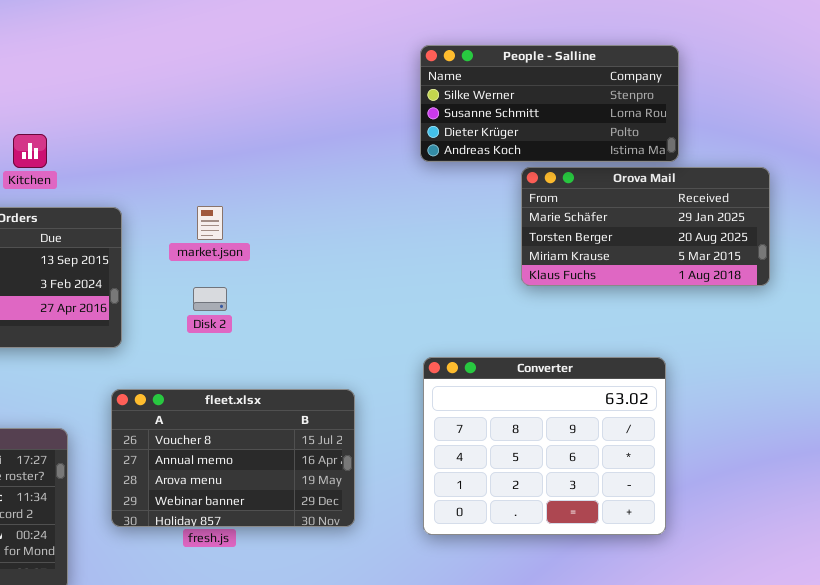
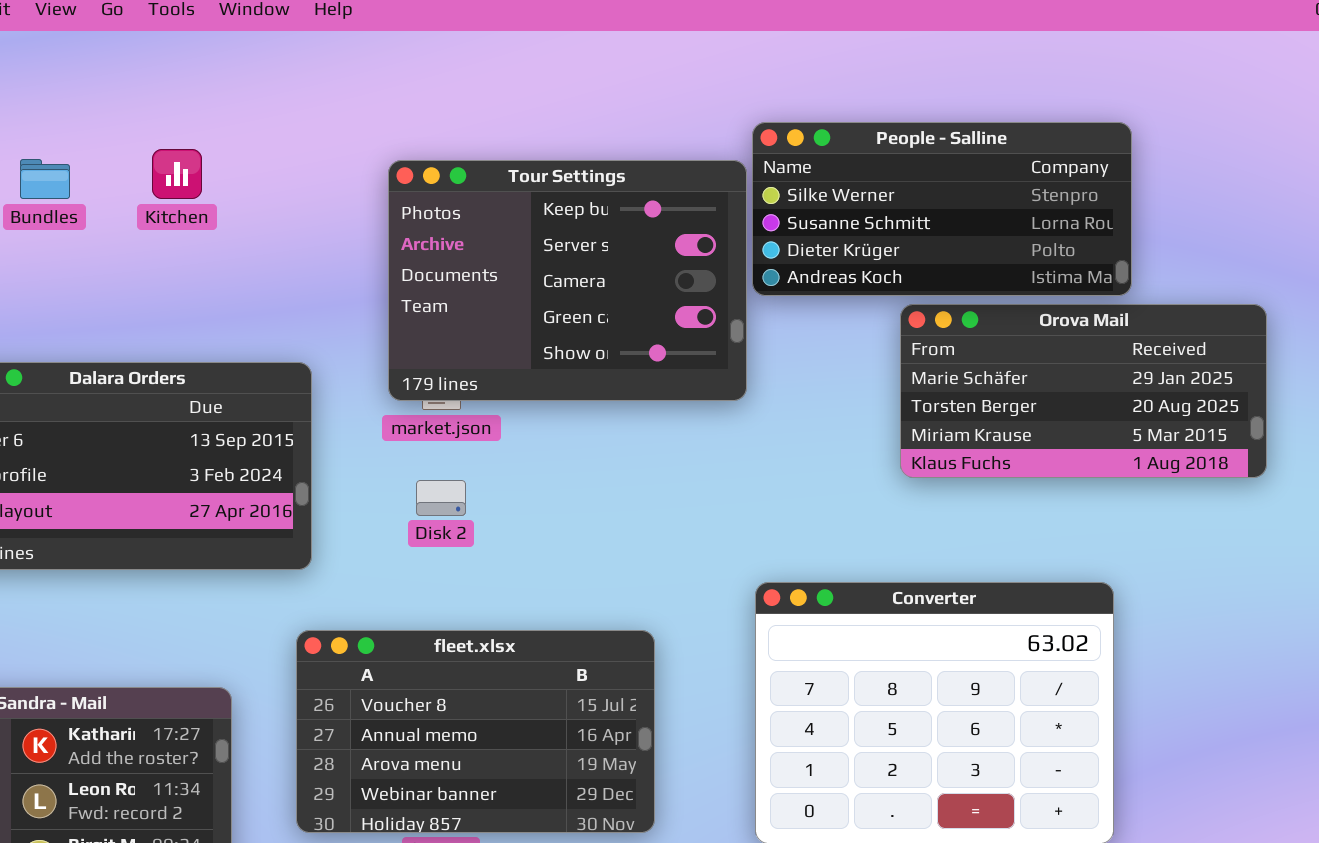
Tour Settings: none -> [388,160,747,401], opened
Kitchen: [13,134,47,168] -> [152,149,202,199], moved

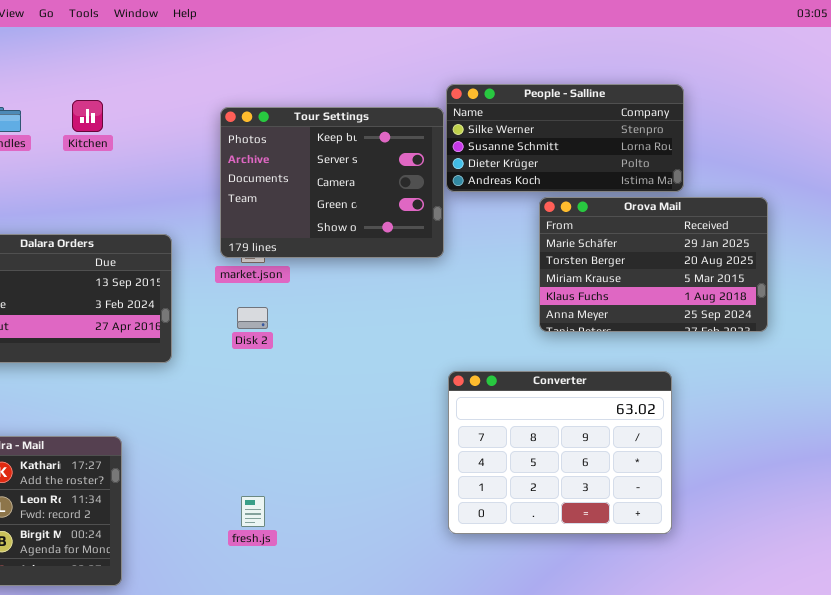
Orova Mail: [900,304,1267,478] -> [539,197,768,332], resized
fleet.xlsx: [296,630,655,833] -> none, closed

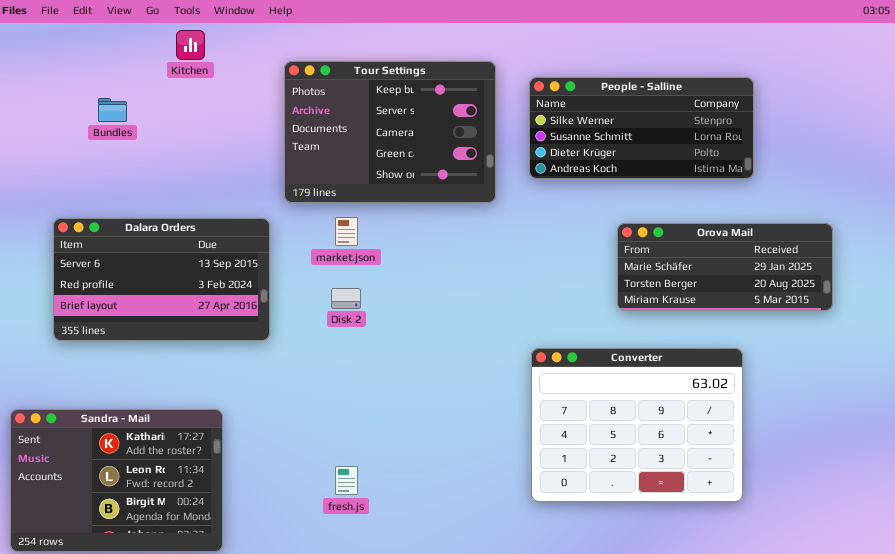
Kitchen: [72,100,103,132] -> [176,30,205,60], moved
Tour Settings: [220,107,444,258] -> [284,61,496,203], moved
Orova Mail: [539,197,768,332] -> [617,223,833,311], resized

